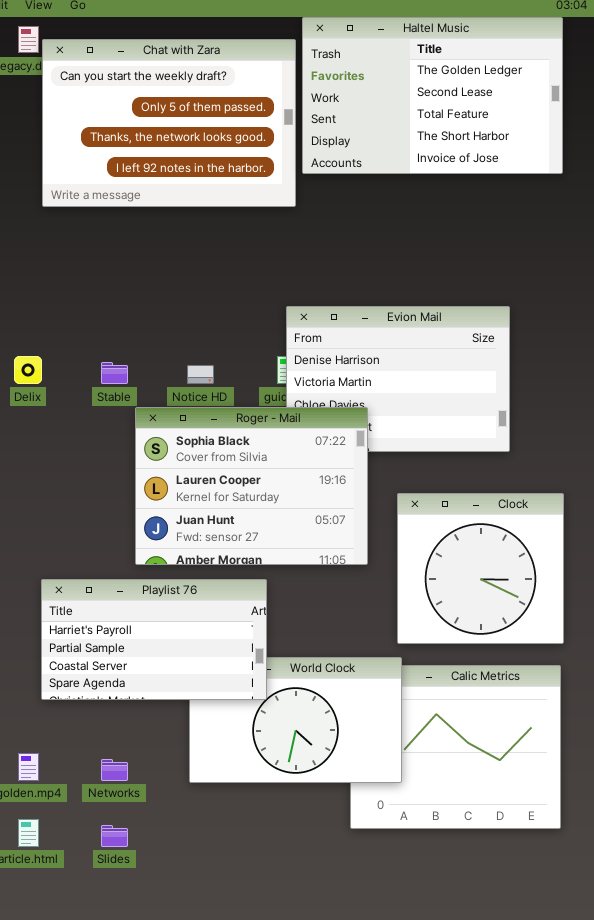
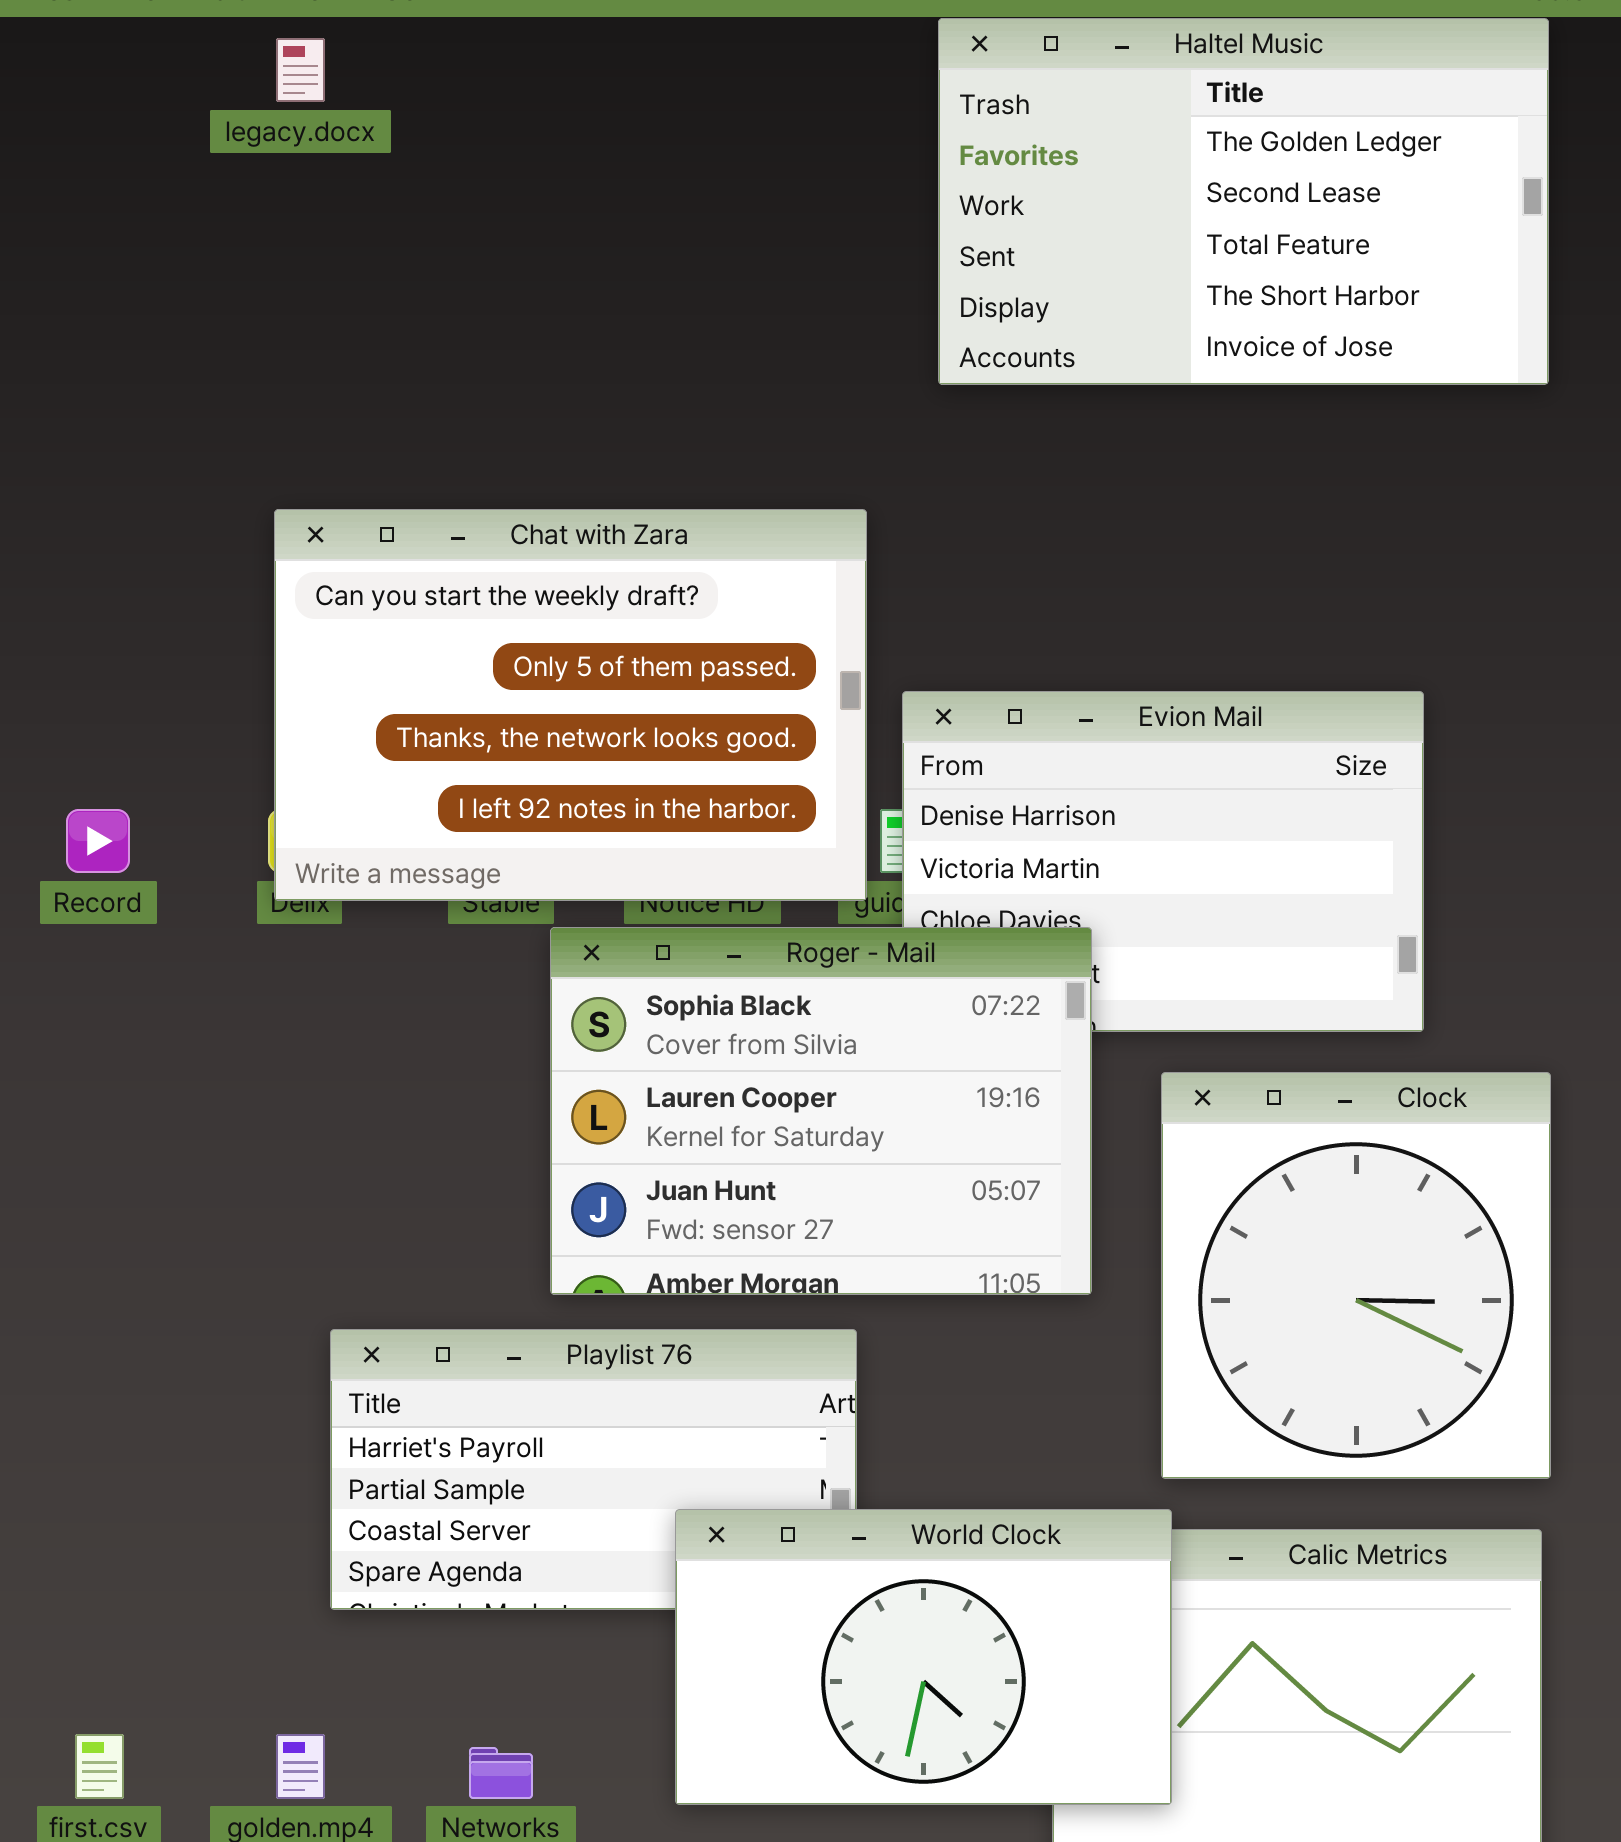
Chat with Zara: [42,39,296,207] -> [274,509,867,901], moved
Clock: [397,493,564,644] -> [1161,1072,1551,1479], resized
World Clock: [189,657,402,783] -> [675,1509,1172,1805], raised

